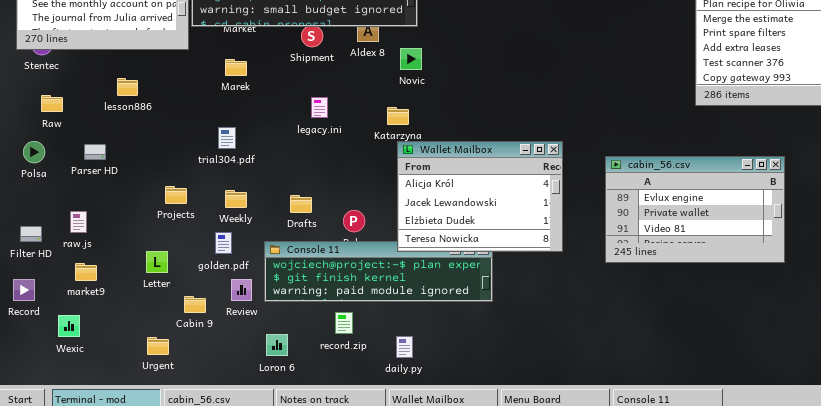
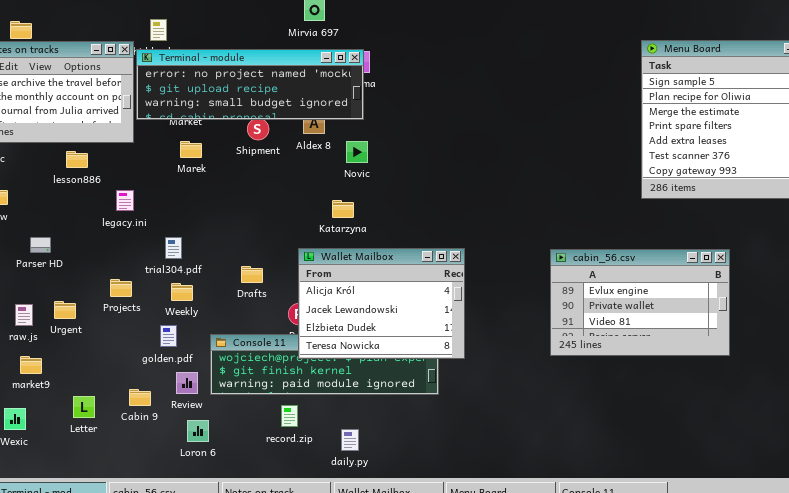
Marek: [225,59,247,76] -> [180,141,202,158], moved
lesson886: [117,78,138,96] -> [66,151,88,168], moved
legacy.ini: [311,97,328,118] -> [116,190,134,211], moved
trial304.pdf: [218,127,236,149] -> [165,237,182,259], moved
Wallet Mailbox: [397,141,563,252] -> [298,248,465,359], moved
Drafts: [290,195,312,213] -> [241,266,263,283], moved
Letter: [146,251,168,273] -> [73,396,95,418], moved
Loron 6: [266,334,288,356] -> [187,420,209,442], moved
Urgent: [147,337,169,355] -> [54,301,76,319], moved

